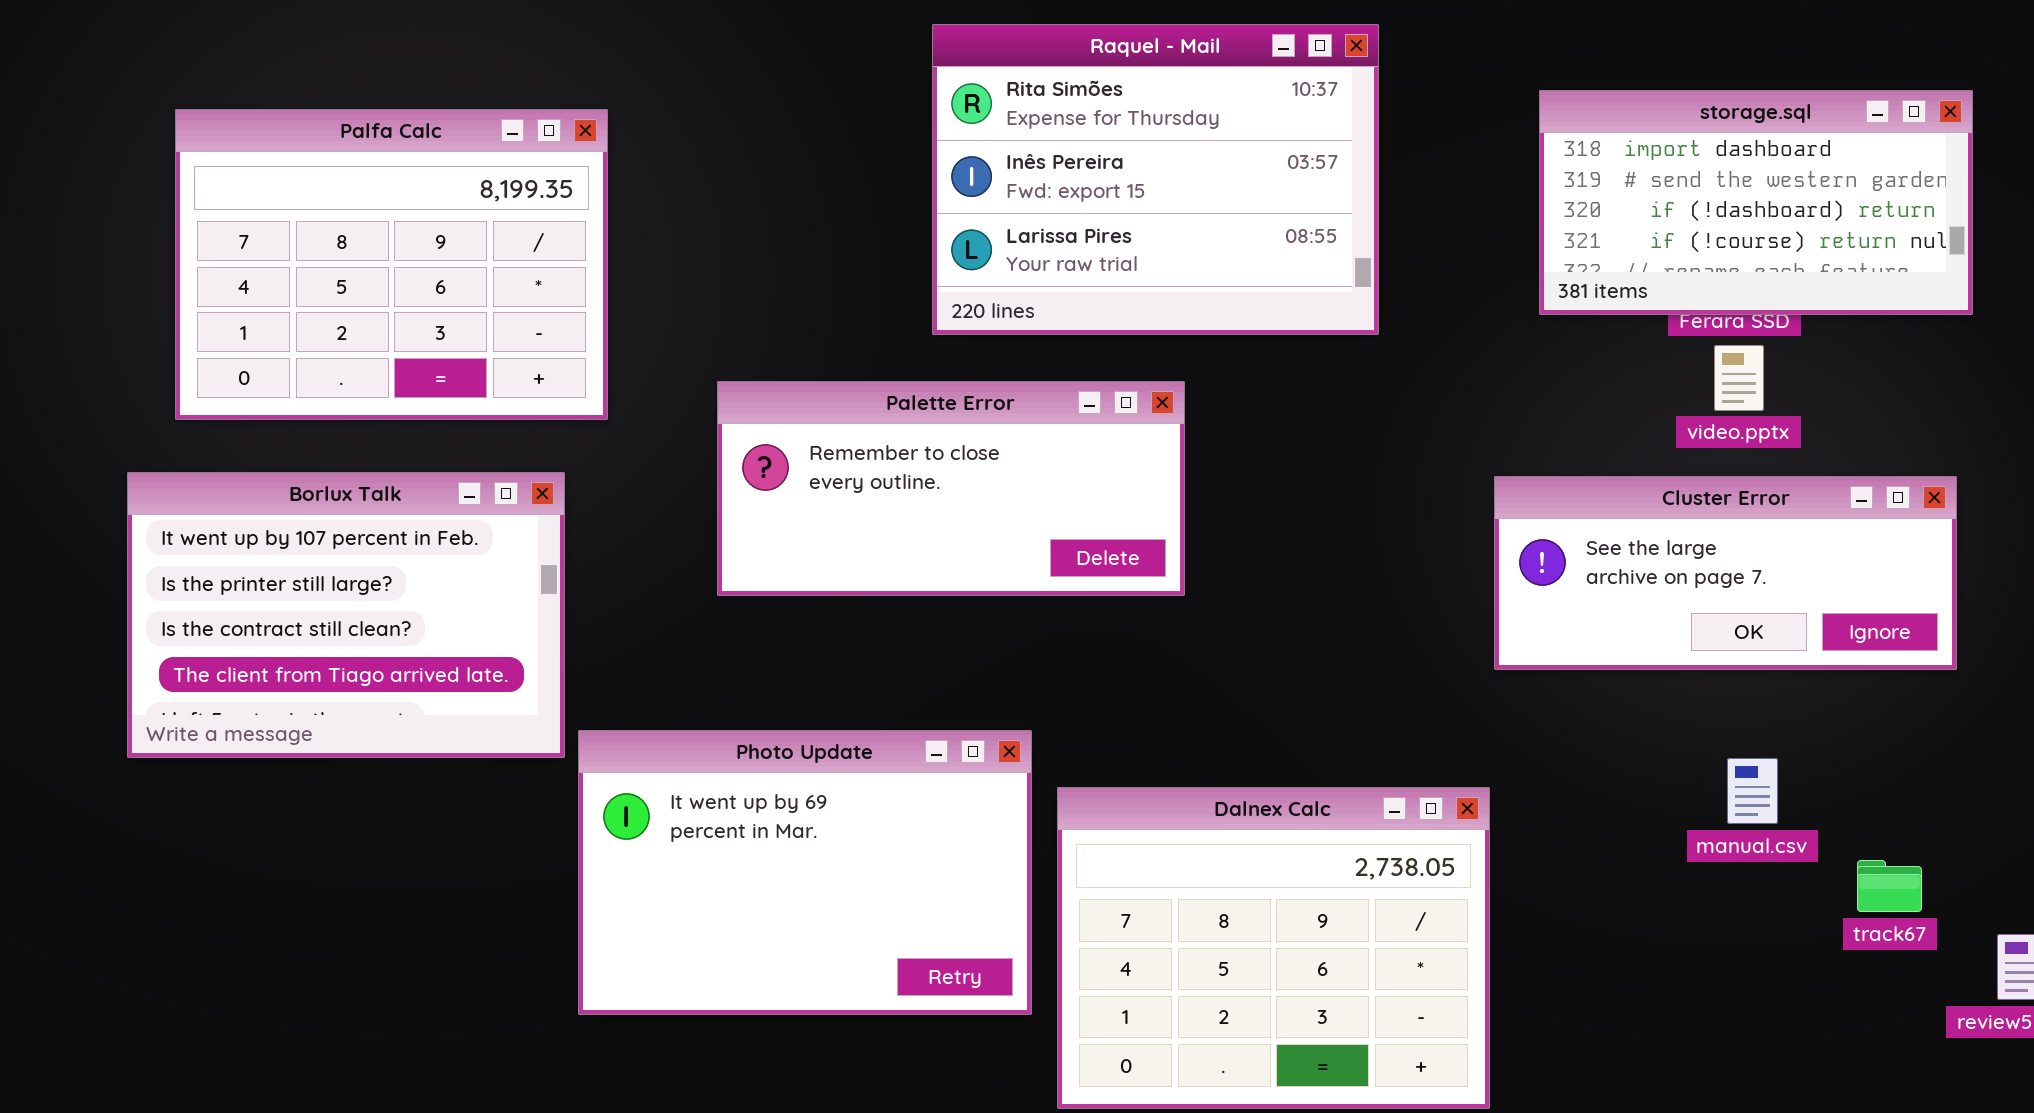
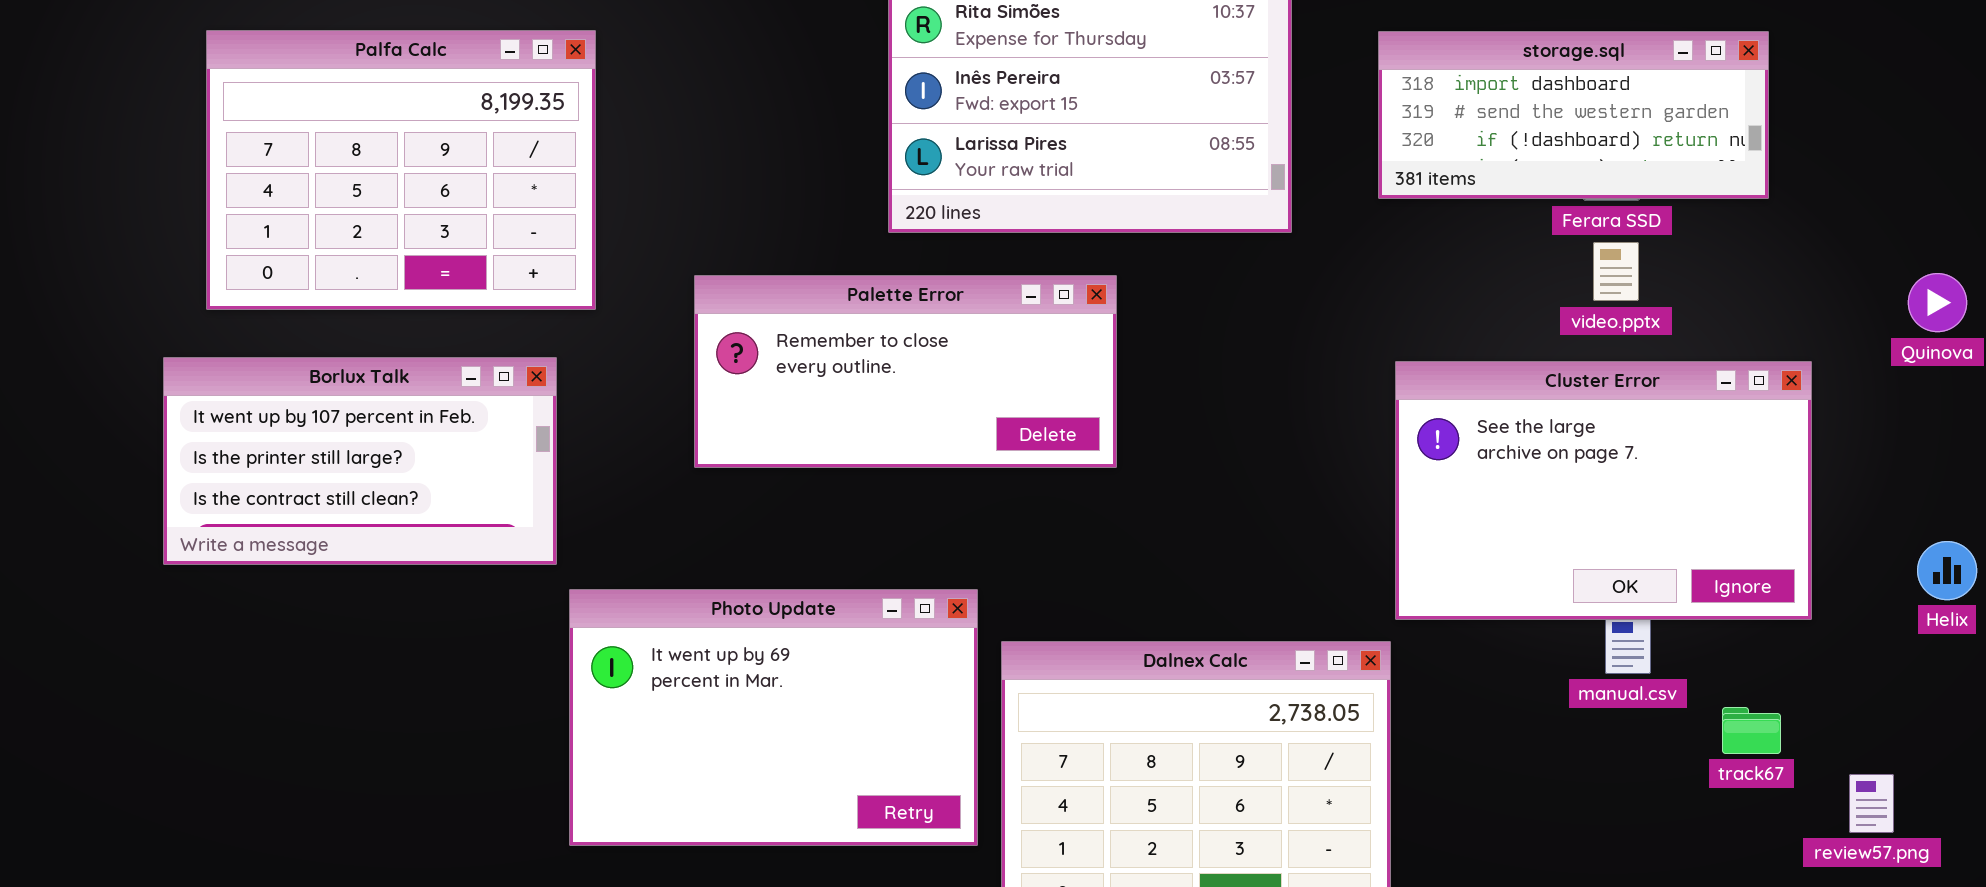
storage.sql: [1539,90,1973,315] -> [1378,31,1769,199], moved, resized
Borlux Talk: [127,472,565,758] -> [163,357,557,565], resized
Cluster Error: [1494,476,1957,670] -> [1395,361,1812,620], resized

